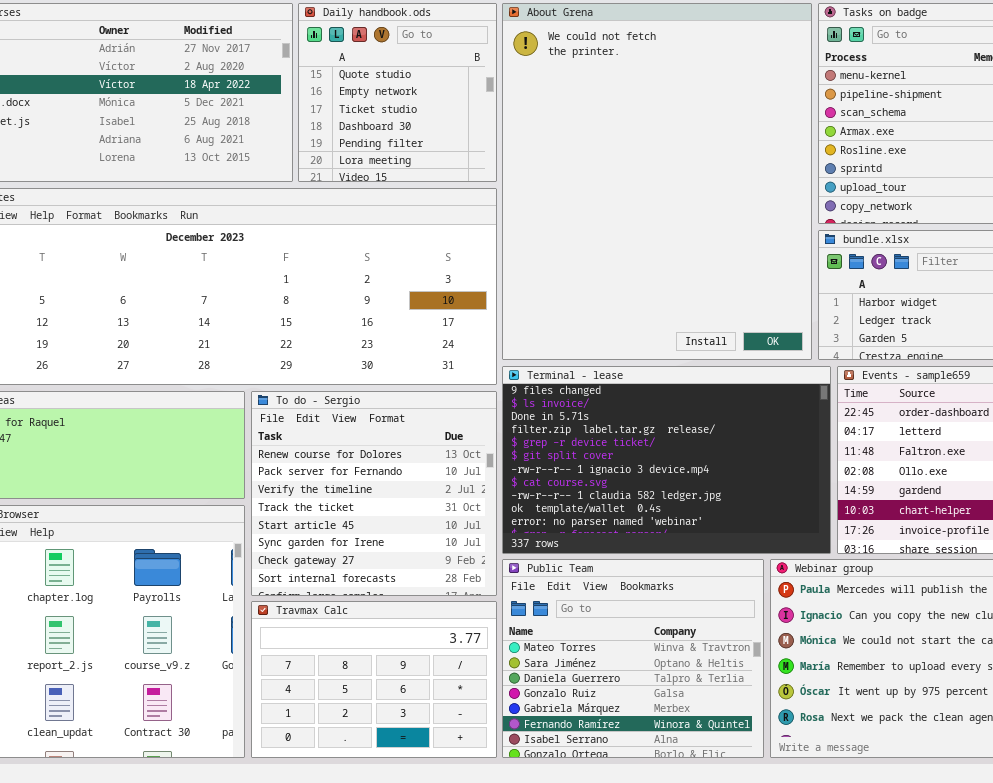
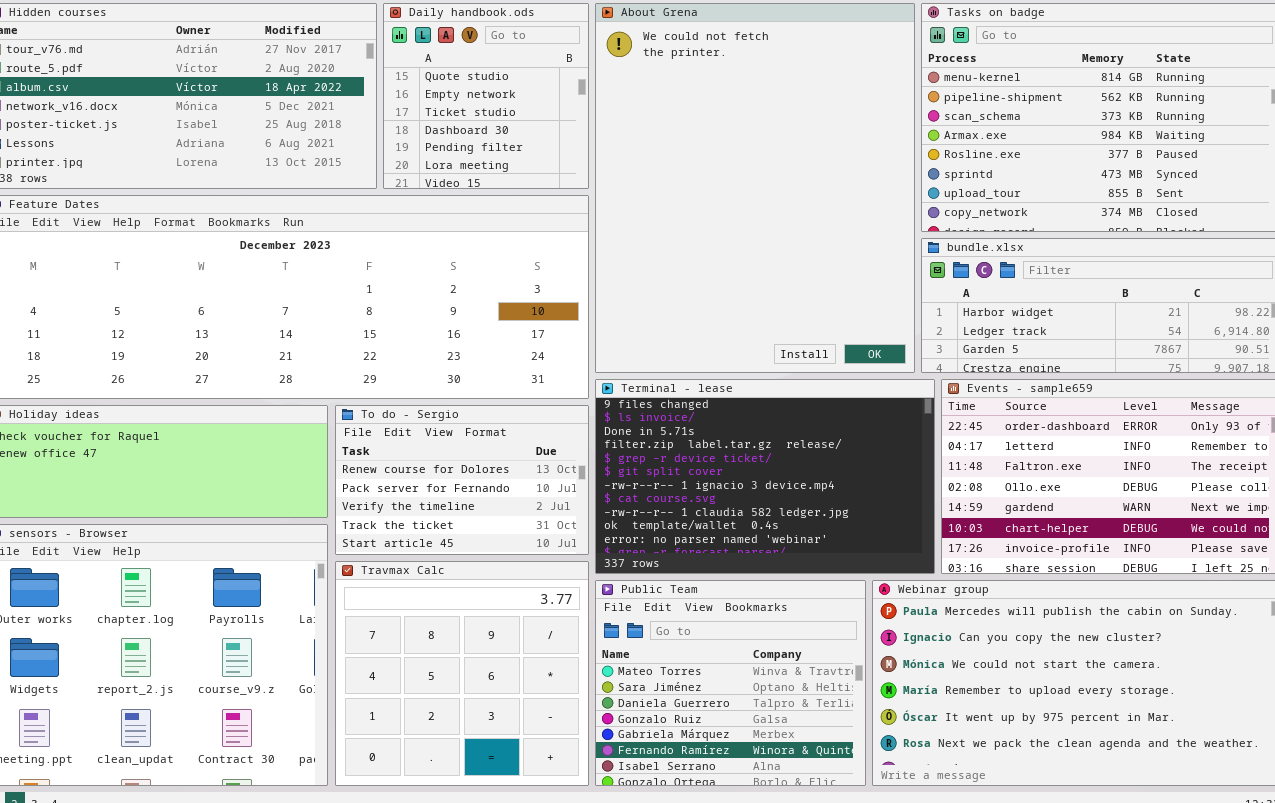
To do - Sergio: [251,391,497,596] -> [335,405,589,555], resized
Travmax Calc: [251,601,497,758] -> [335,561,589,786], resized

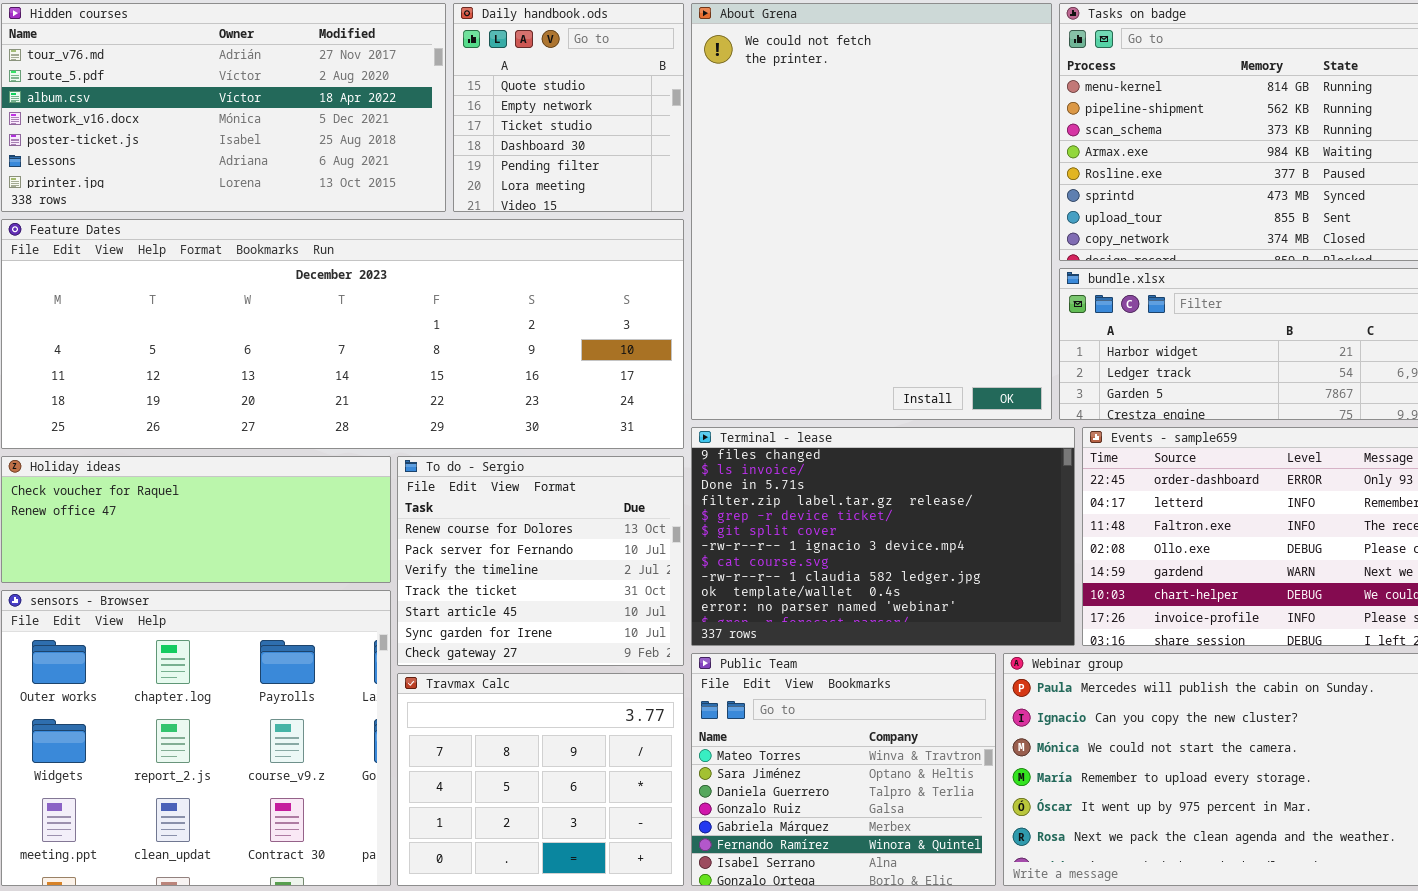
To do - Sergio: [335,405,589,555] -> [397,456,684,666], resized
Travmax Calc: [335,561,589,786] -> [397,673,684,886], resized

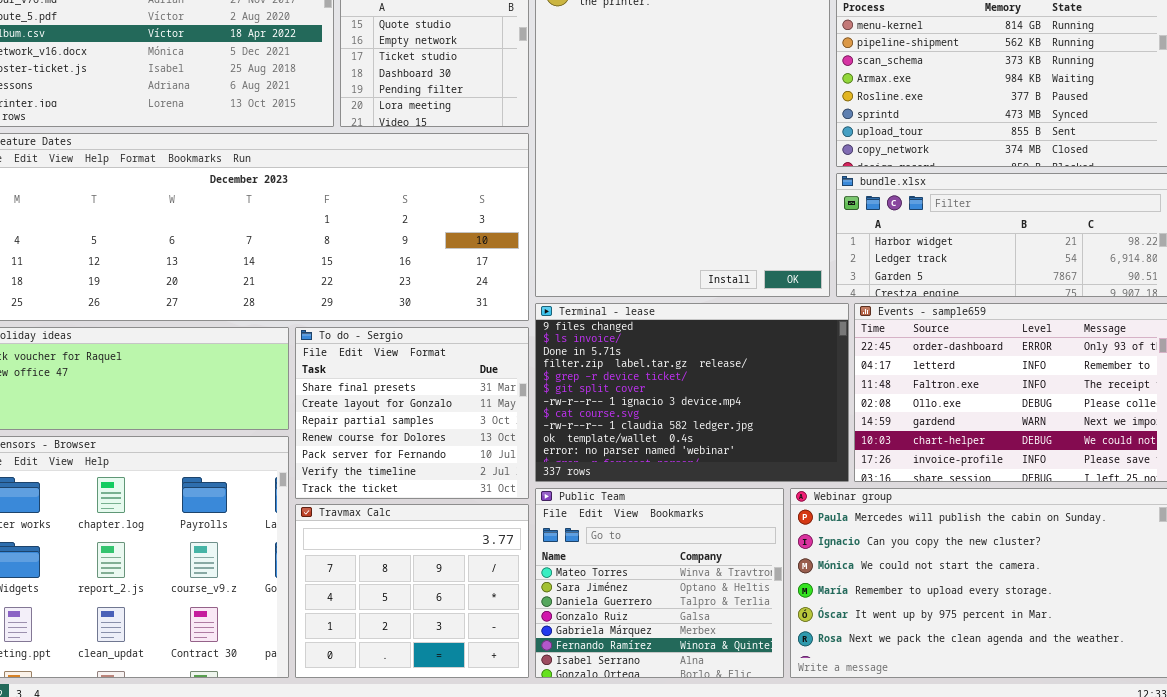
To do - Sergio: [397,456,684,666] -> [295,327,529,499], scrolled up 3 rows

